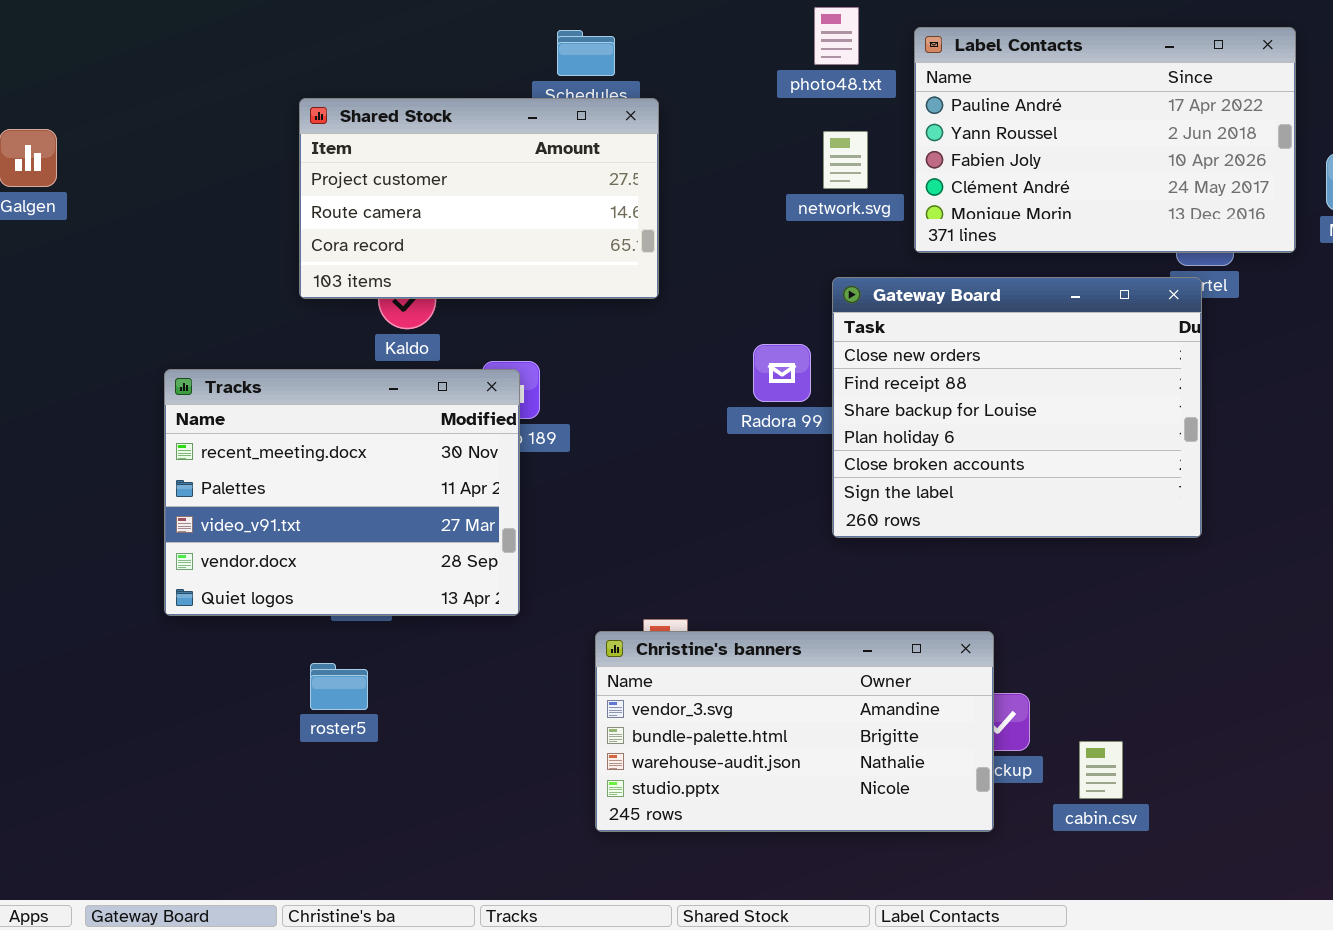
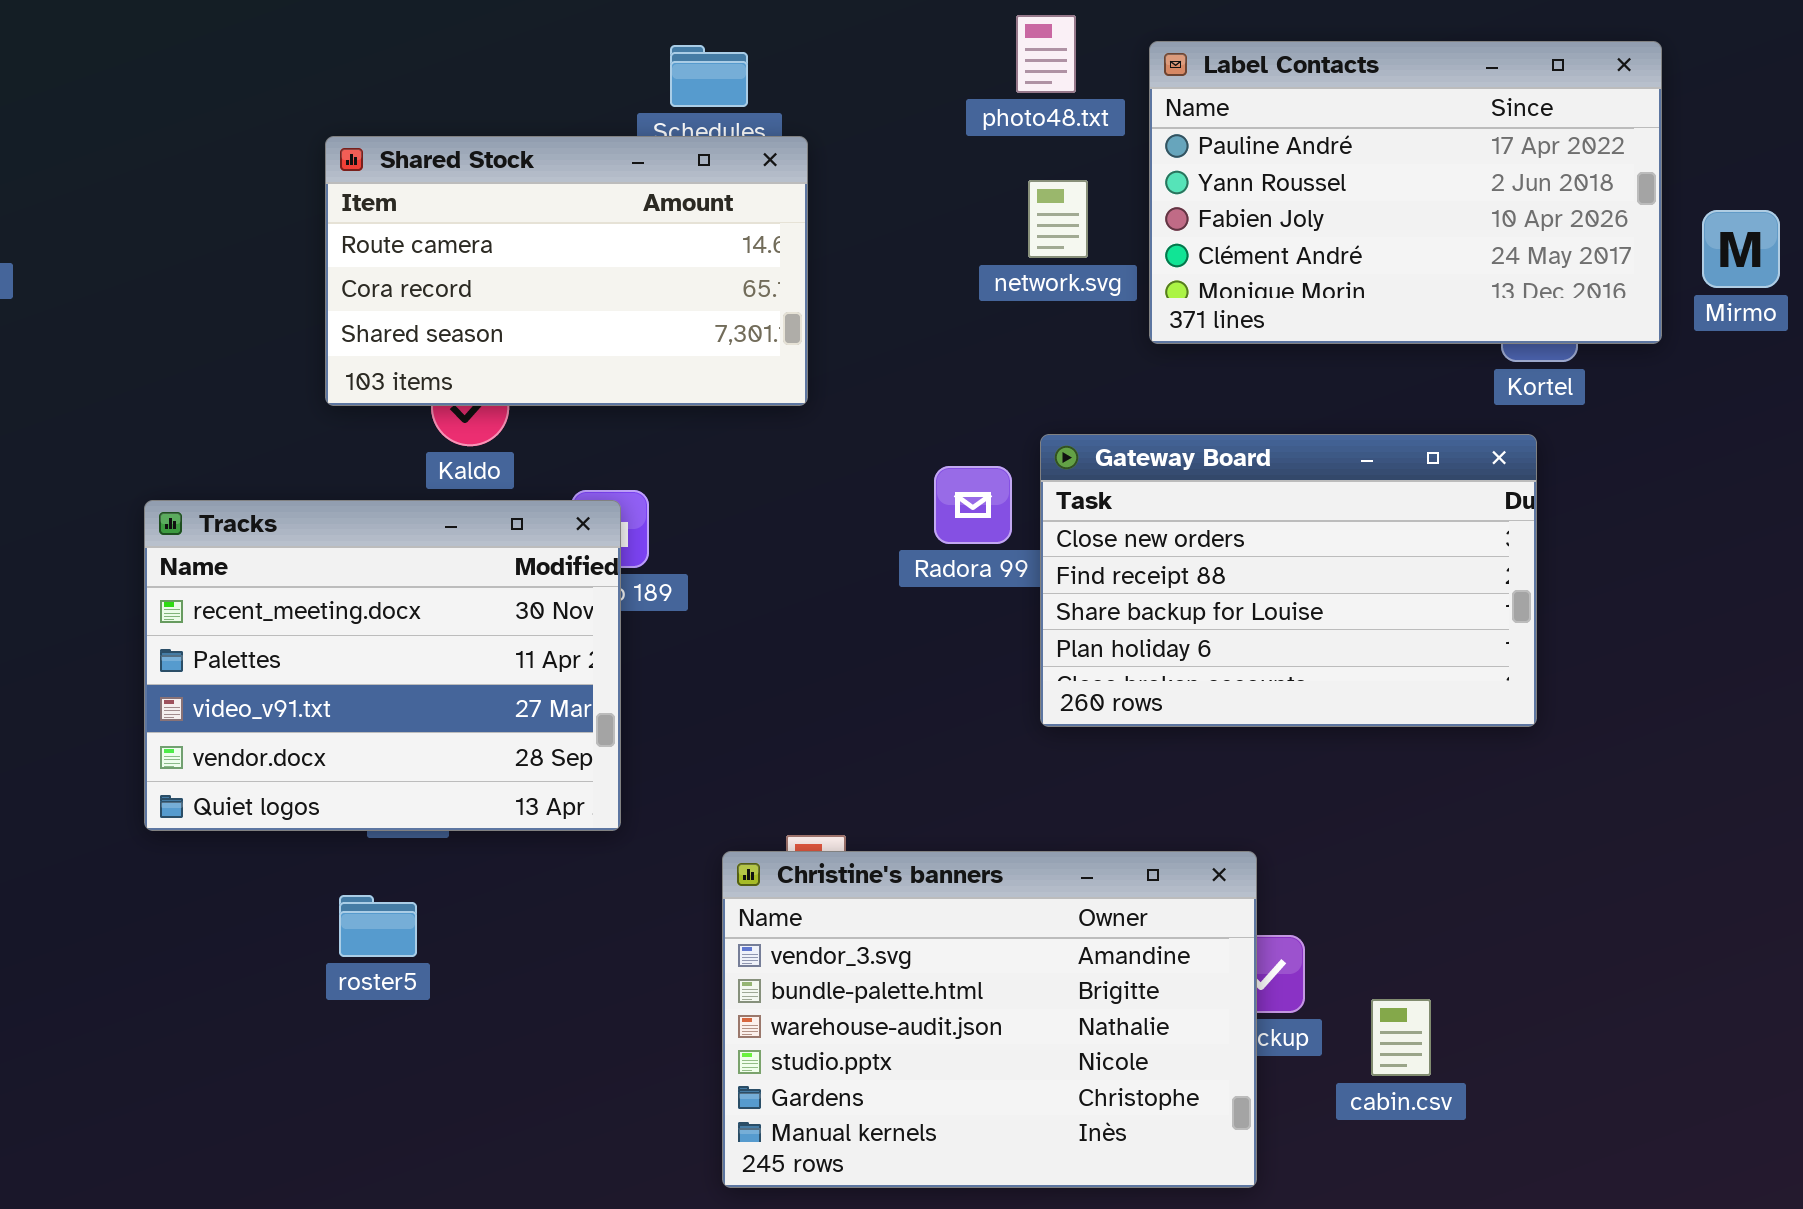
Shared Stock: [299,98,659,299] -> [325,136,808,406], scrolled down 1 row
Gateway Board: [832,277,1202,538] -> [1040,434,1537,727], resized
Christine's banners: [595,631,994,832] -> [722,851,1257,1188], resized

